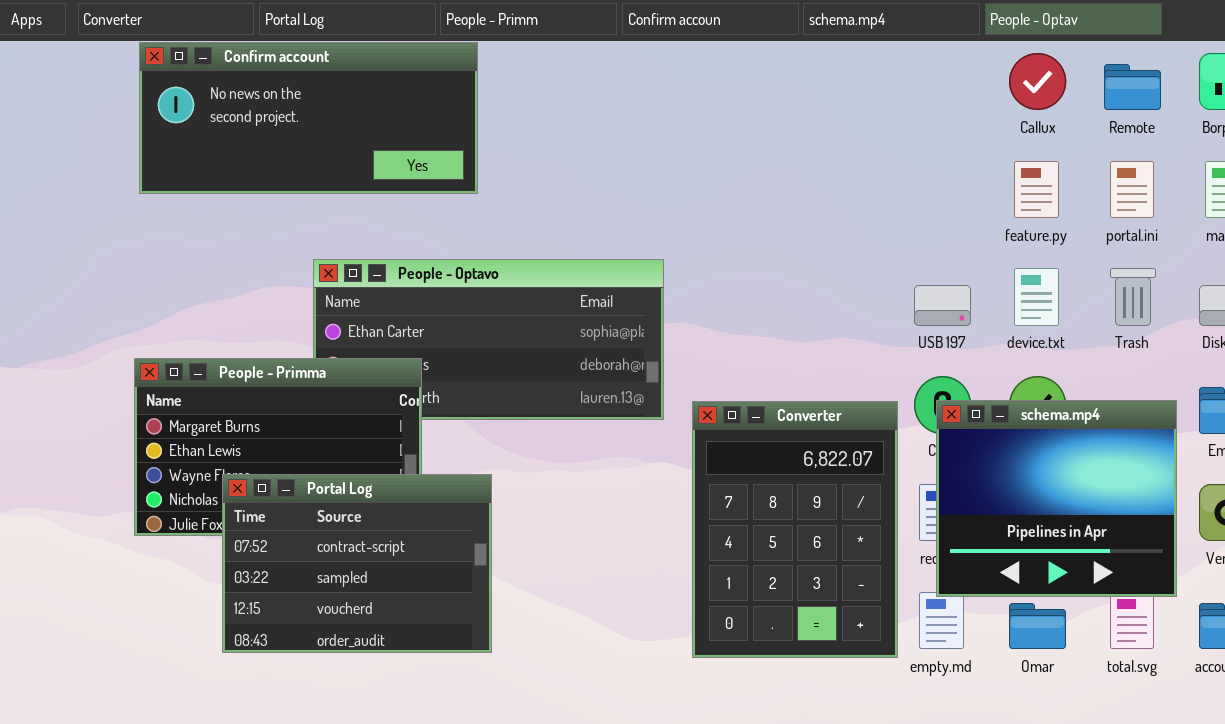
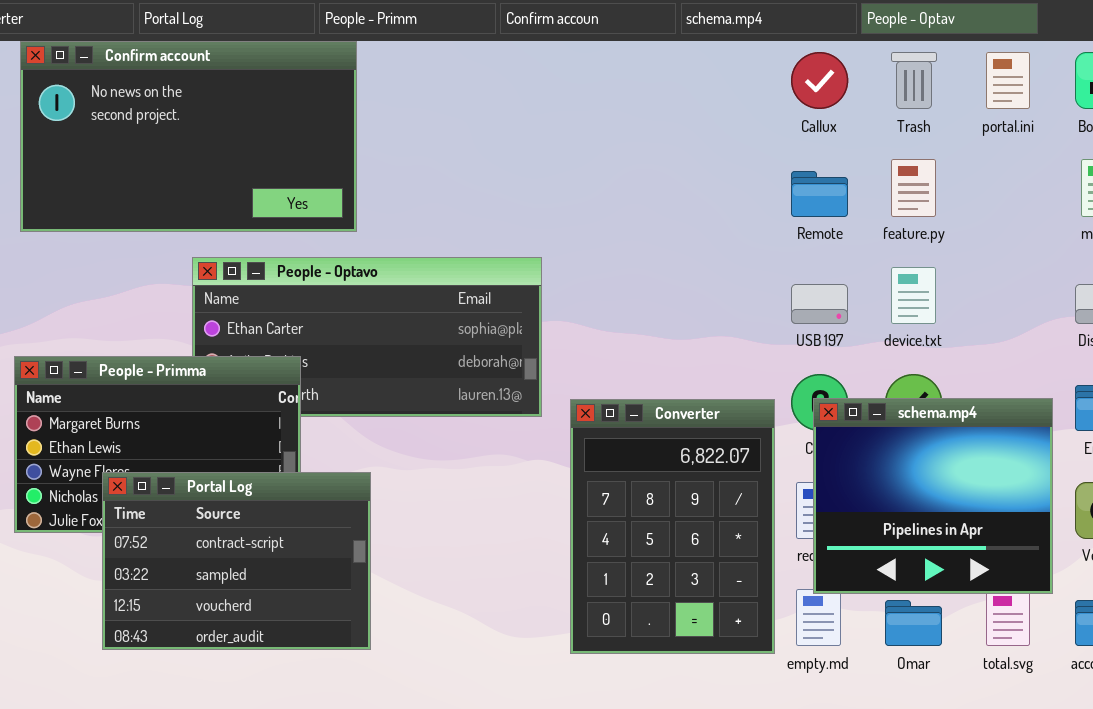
Confirm account: [139,42,478,194] -> [20,41,357,232], resized
Callux: [1009,53,1066,110] -> [791,52,848,109], moved
Remote: [1104,64,1161,110] -> [791,171,848,217], moved
portal.ini: [1110,161,1154,218] -> [986,52,1030,109], moved
Trash: [1110,268,1156,326] -> [891,52,937,109], moved

